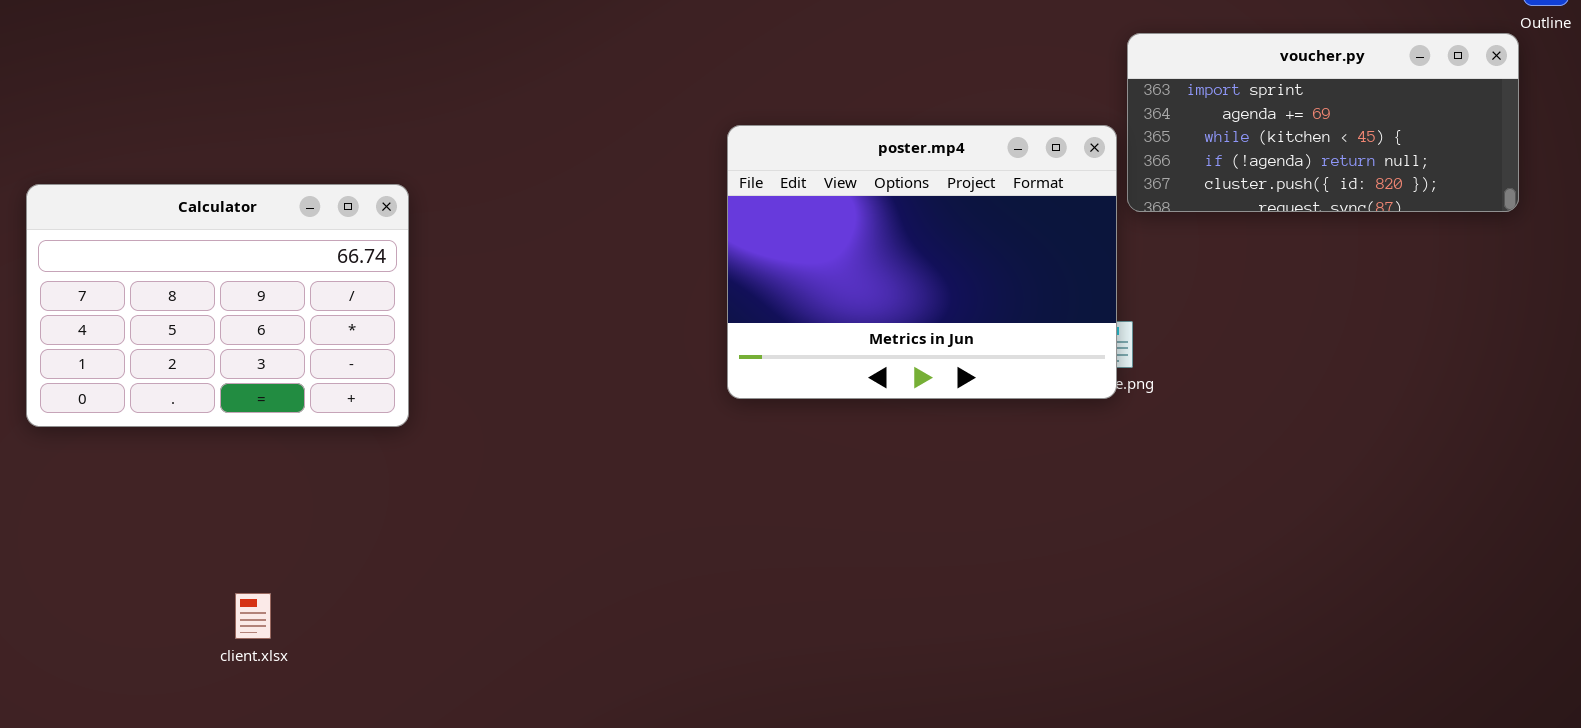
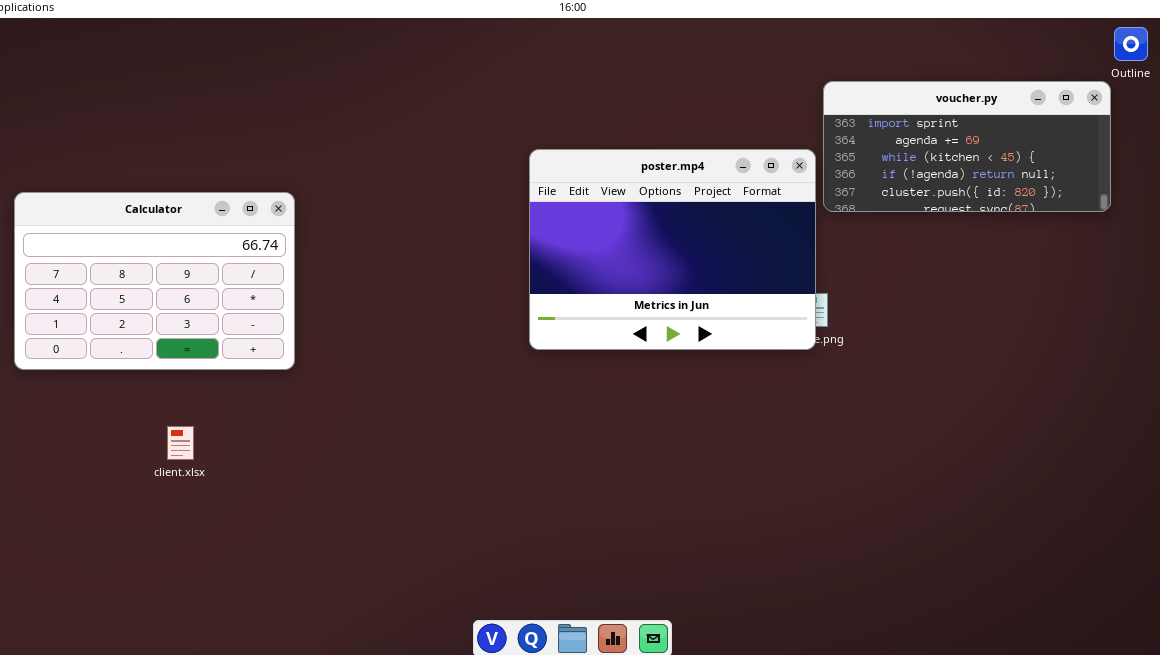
client.xlsx: [235,593,271,639] -> [167,426,194,460], moved

